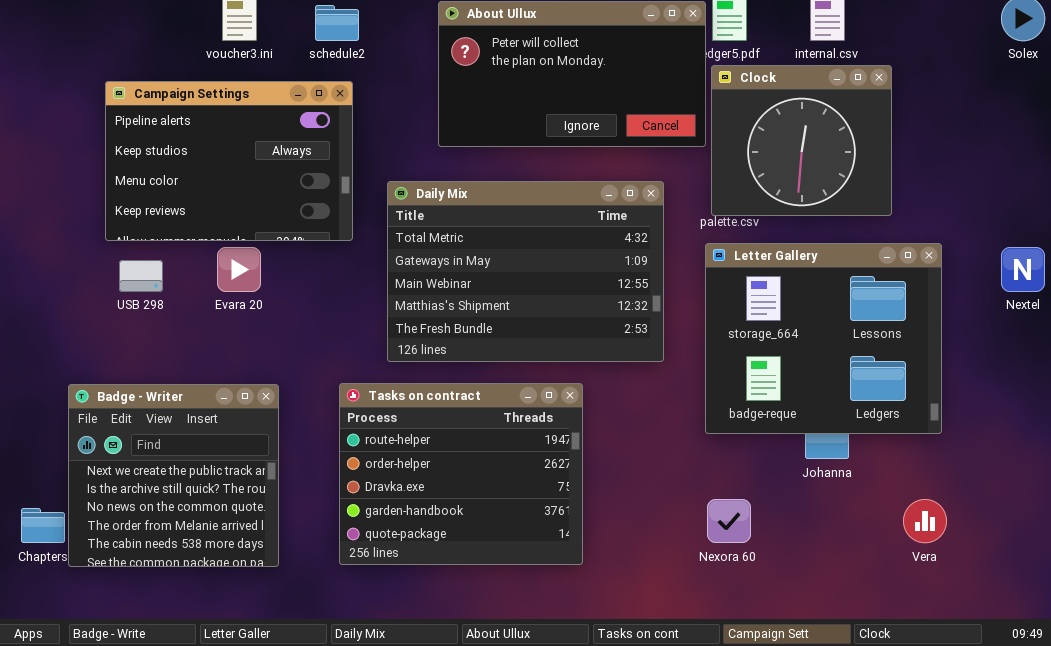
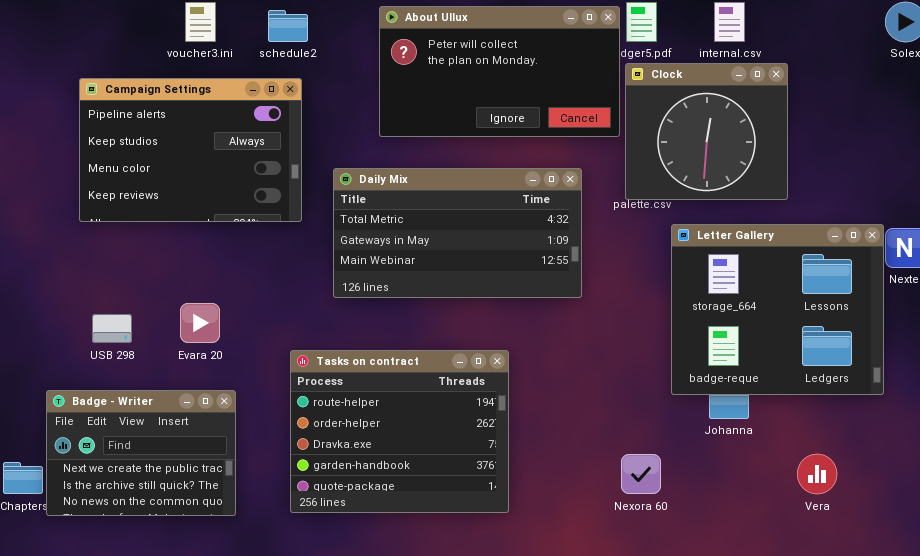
Daily Mix: [387,181,664,362] -> [333,168,582,298], resized
Letter Gallery: [705,243,942,434] -> [671,224,884,395], moved
Evara 20: [217,247,261,292] -> [180,303,220,343], moved
USB 298: [119,260,163,292] -> [92,314,132,343], moved
Badge - Writer: [68,384,279,567] -> [46,390,236,516], resized

